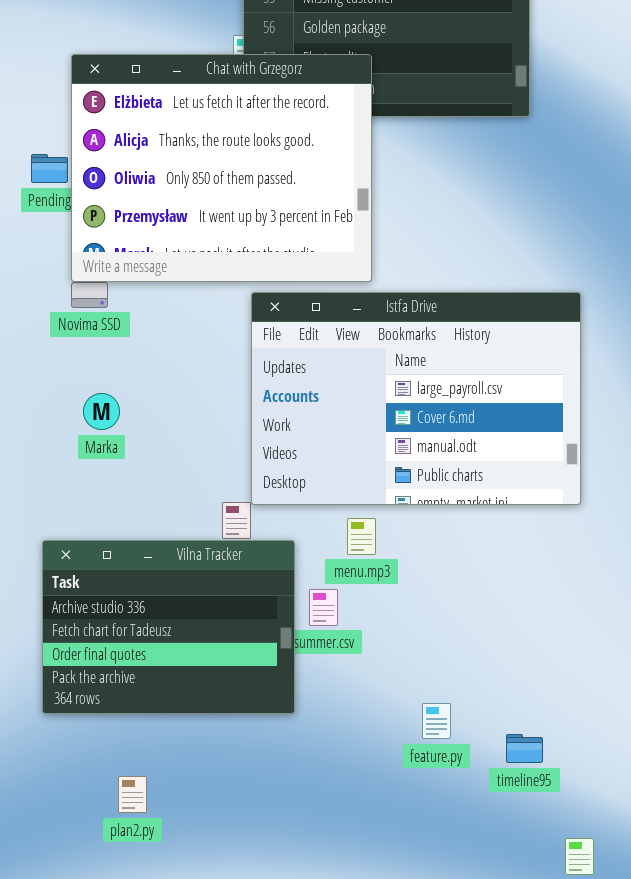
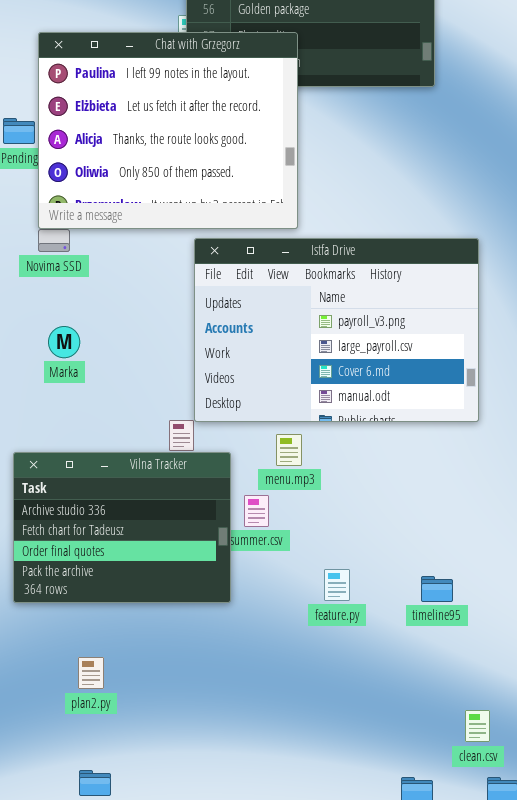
Chat with Grzegorz: [71,54,372,282] -> [38,32,298,229], scrolled up 1 row
Istfa Drive: [251,292,581,505] -> [194,238,479,422], scrolled up 1 row
feature.py: [422,703,451,739] -> [324,569,350,601], moved
timeline95: [506,734,543,763] -> [421,576,453,602], moved

